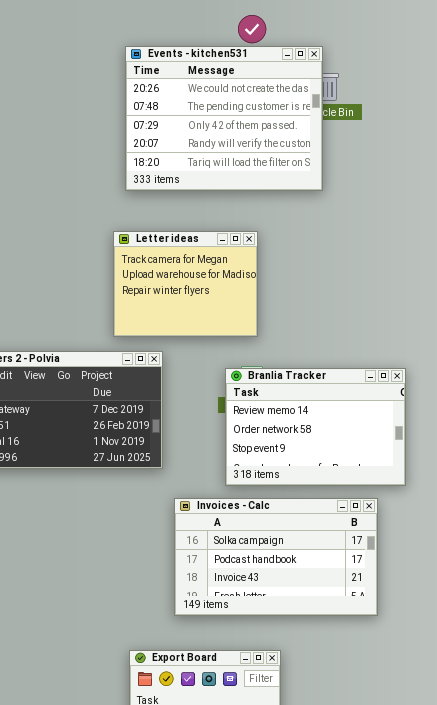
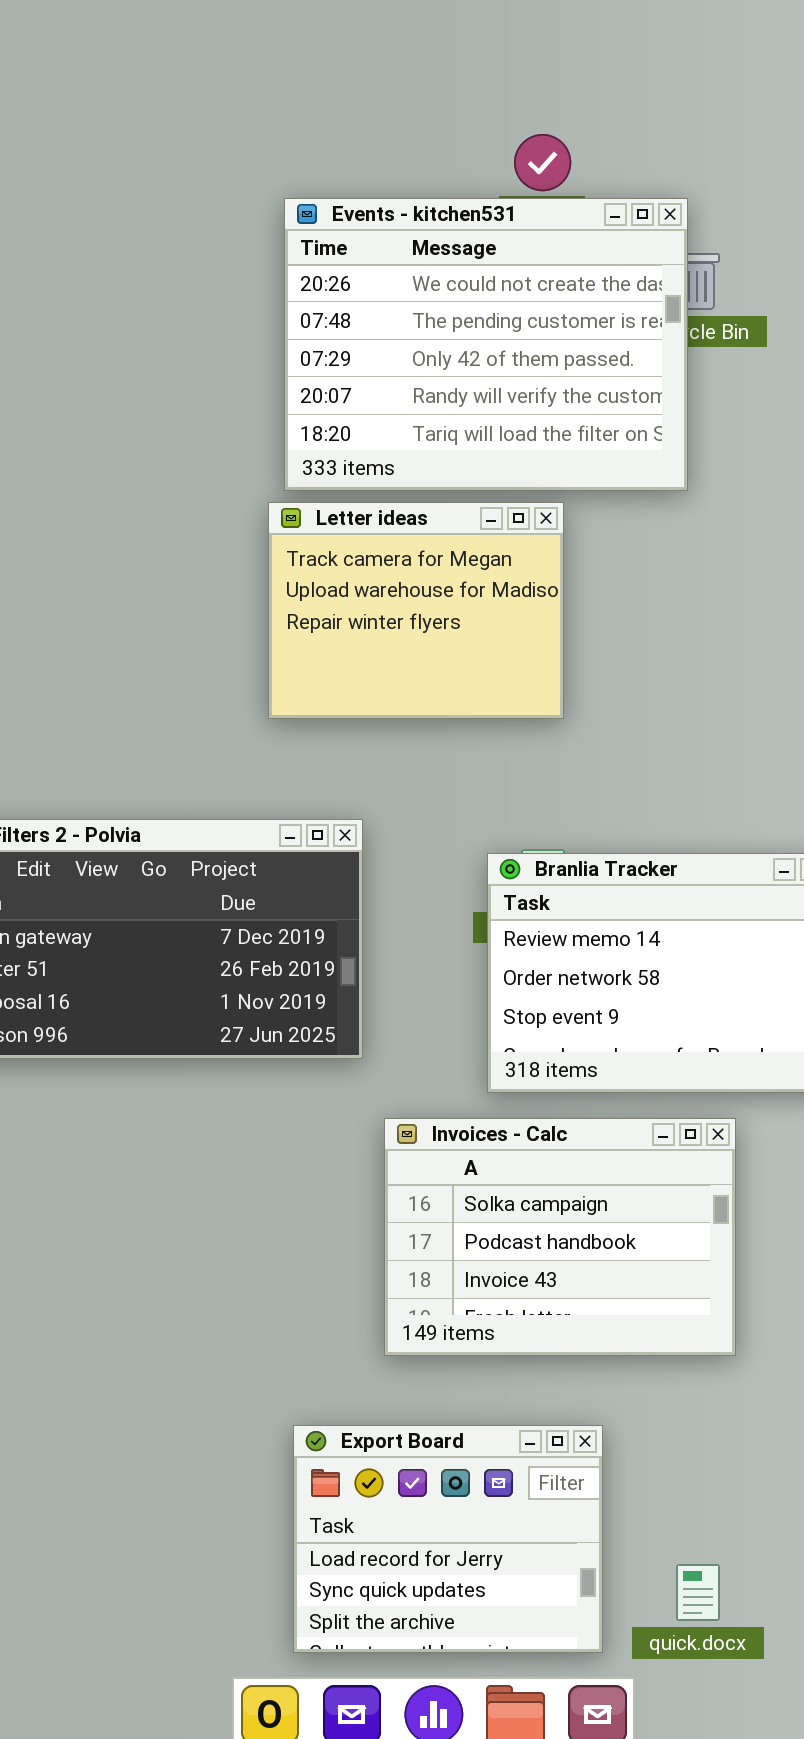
Letter ideas: [113,231,258,337] -> [268,502,564,719], moved
Invoices - Calc: [174,498,378,616] -> [384,1118,736,1356], resized

